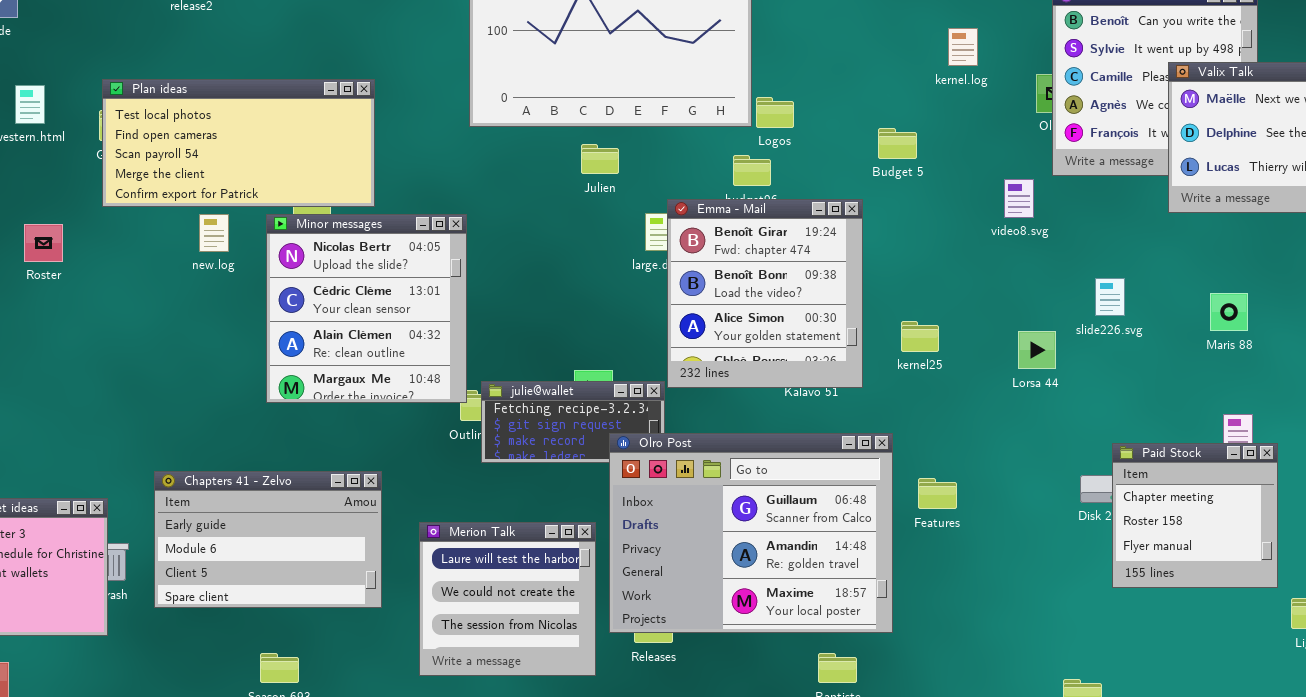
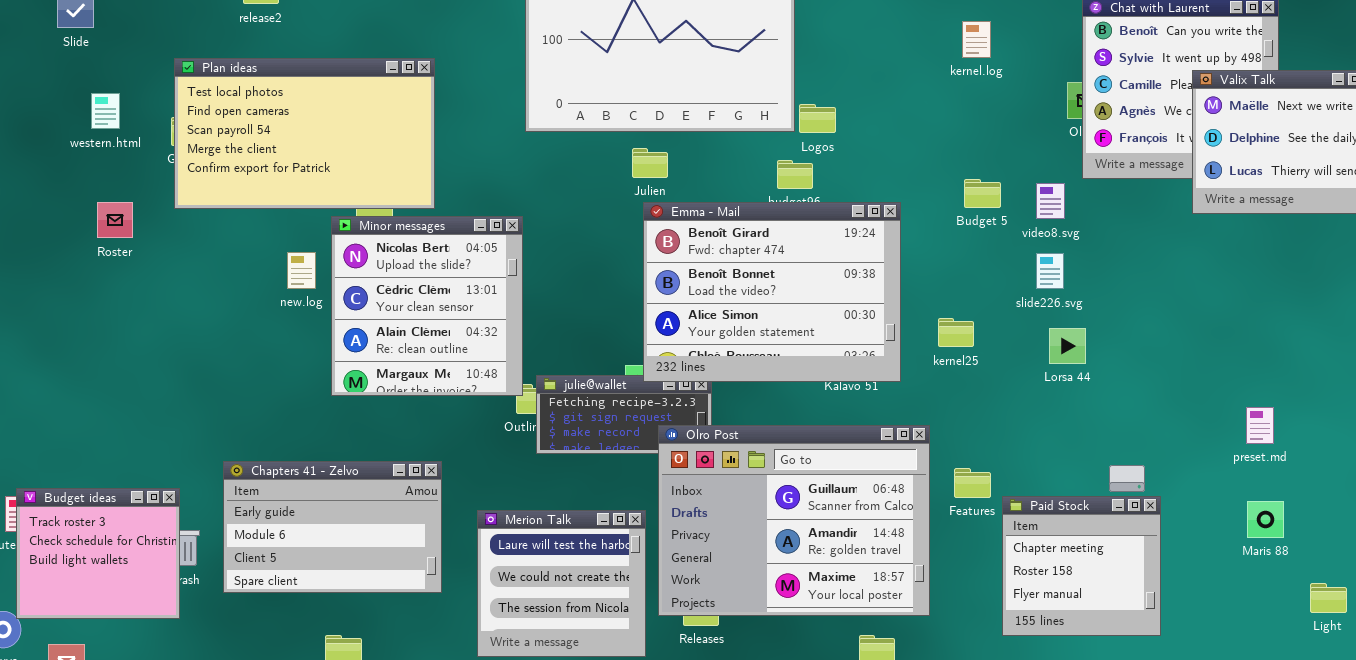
kernel.log: [948,28,978,66] -> [962,21,991,58], moved
Plan ideas: [102,79,375,207] -> [174,58,435,209], resized
Budget 5: [878,128,917,159] -> [964,179,1001,208], moved
Emma - Mail: [667,199,863,388] -> [643,202,901,382], resized
new.log: [199,214,229,252] -> [287,252,316,289], moved
Roster: [24,224,63,262] -> [97,202,133,238], moved
slide226.svg: [1095,278,1125,316] -> [1036,253,1064,289], moved
Maris 88: [1210,293,1248,331] -> [1247,501,1284,538], moved
Paid Stock: [1112,443,1278,588] -> [1002,496,1161,636], moved

